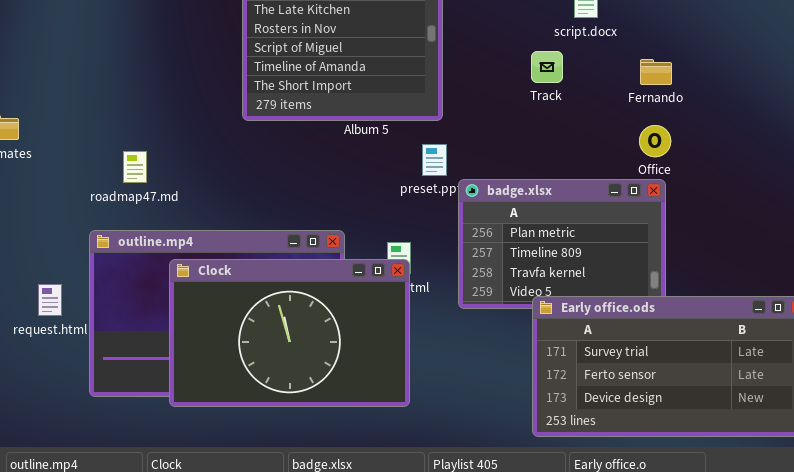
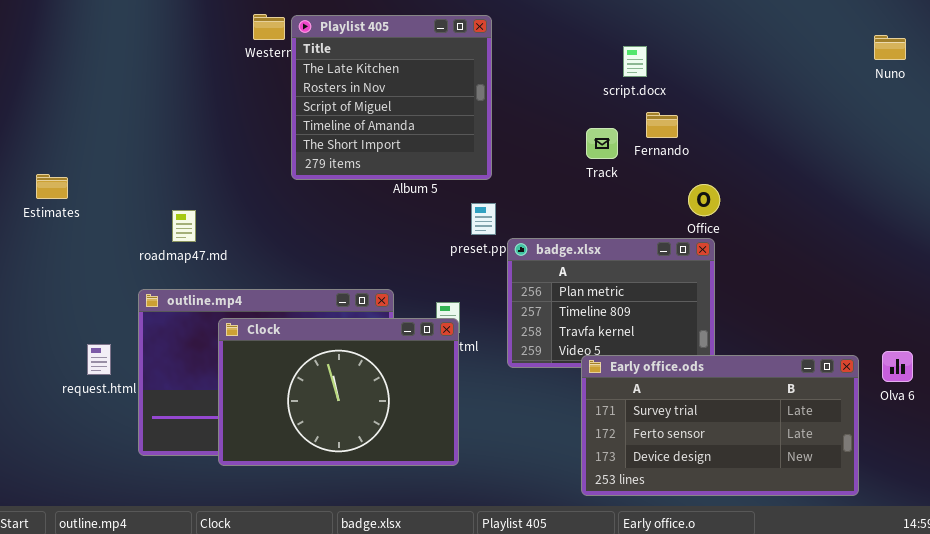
Track: [531,51,563,83] -> [586,128,618,159], moved
Fernando: [640,59,672,85] -> [646,112,678,138], moved

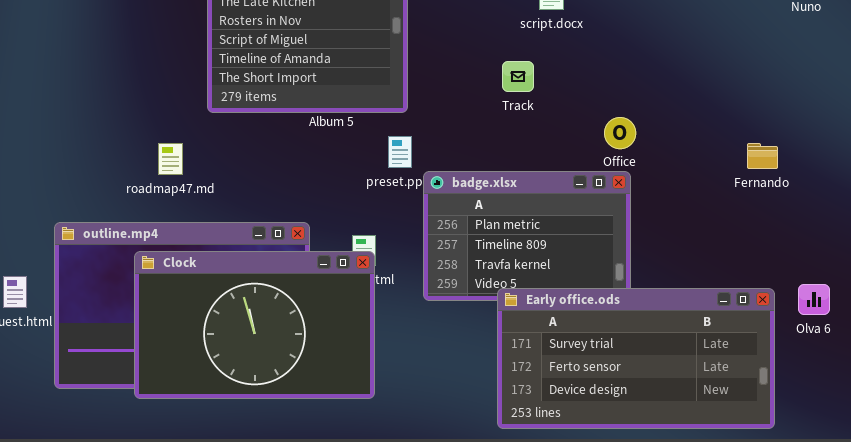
Fernando: [646,112,678,138] -> [747,143,778,169], moved
roadmap47.md: [172,210,196,242] -> [158,143,183,175], moved

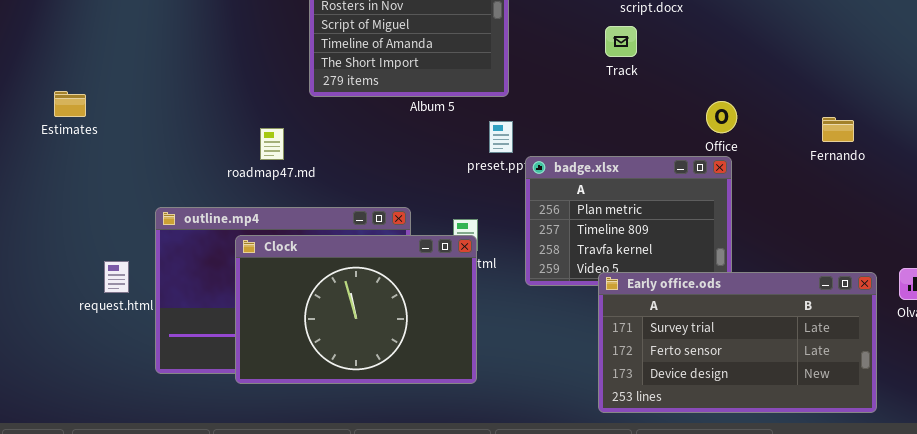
Track: [502,61,534,92] -> [605,26,637,57], moved
Fernando: [747,143,778,169] -> [822,117,854,142], moved

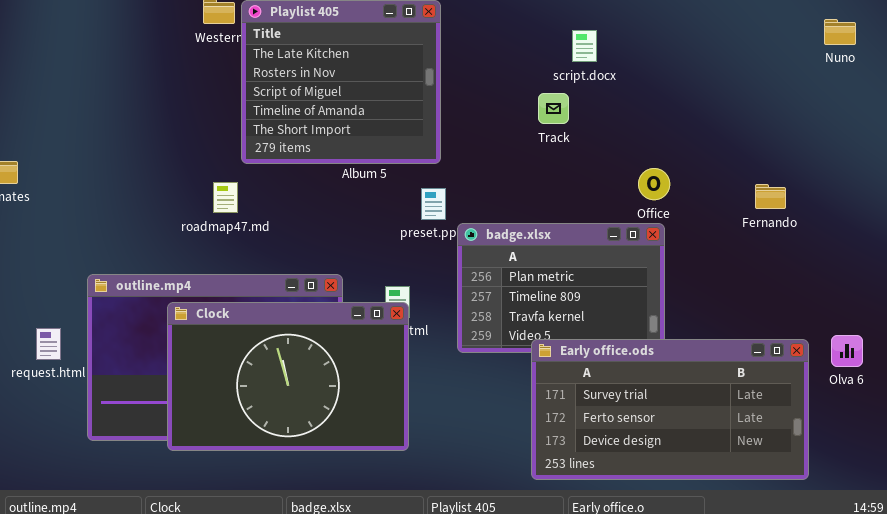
roadmap47.md: [260,128,284,160] -> [213,182,238,213], moved

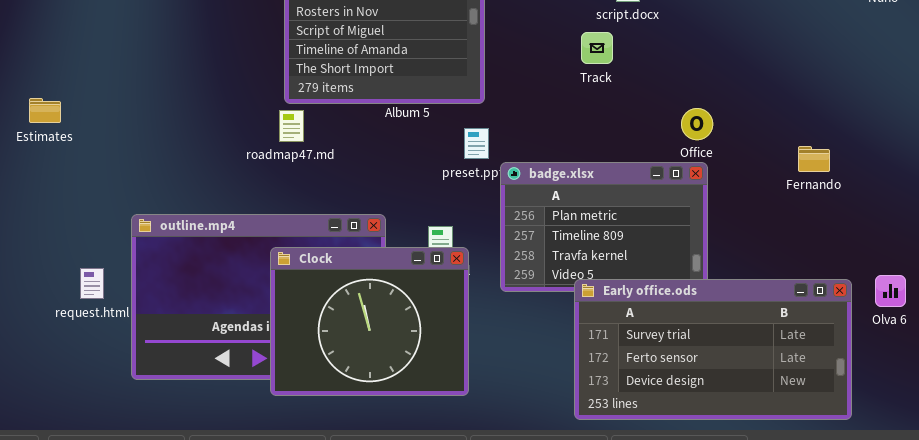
roadmap47.md: [213,182,238,213] -> [279,110,304,142], moved
Fernando: [755,184,786,209] -> [798,146,830,172], moved
Clock: [167,302,409,451] -> [270,247,469,396], moved, resized

